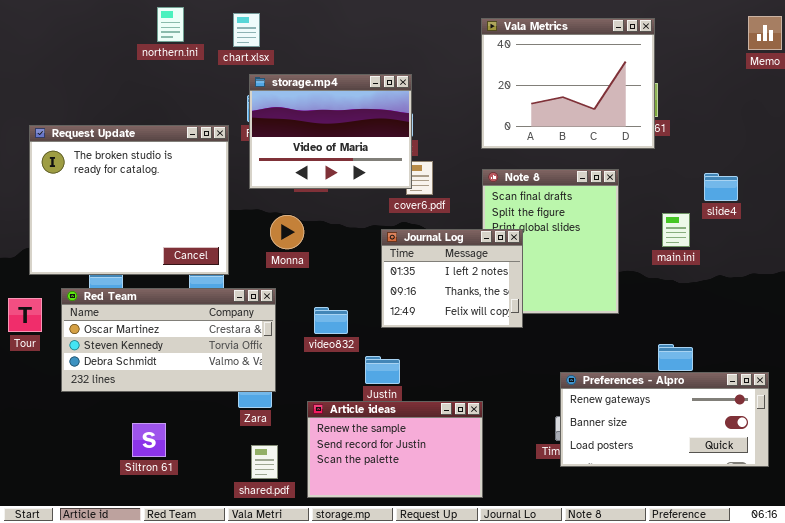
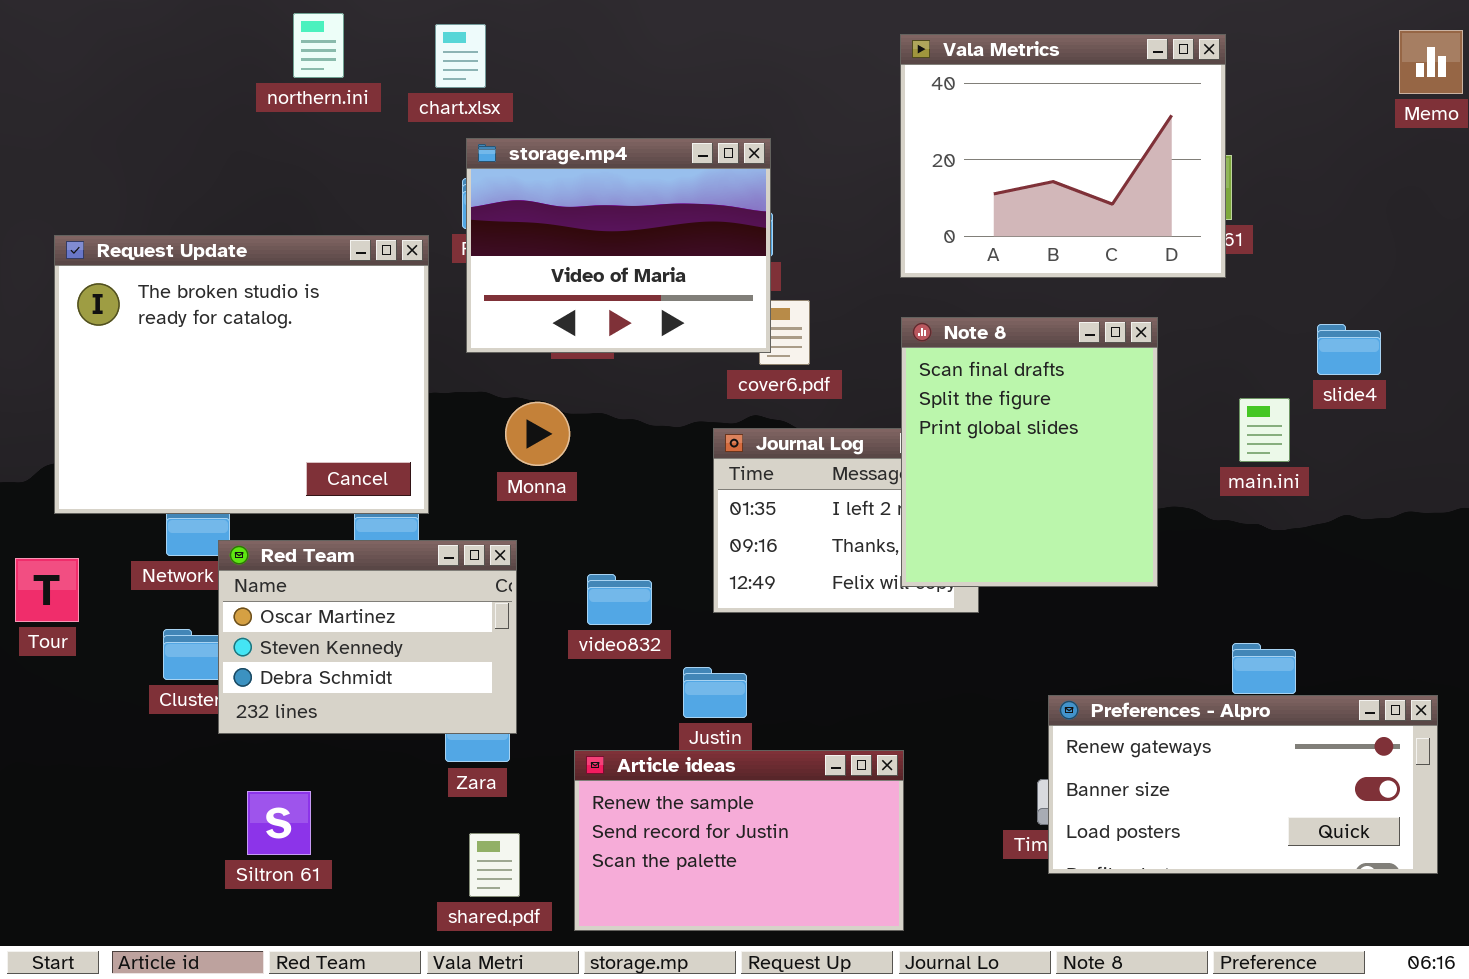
Note 8: [482,169,619,314] -> [901,317,1158,587], raised
Red Team: [61,288,276,392] -> [218,540,517,734], resized

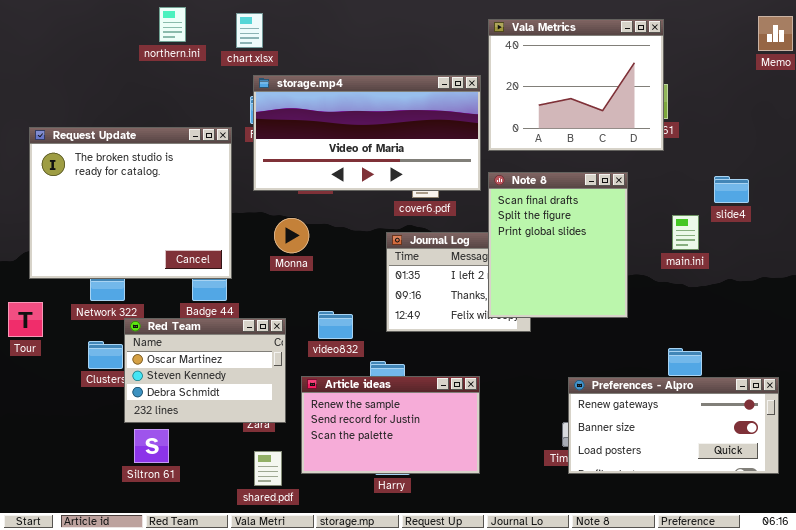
storage.mp4: [466,138,771,353] -> [253,75,481,191], resized
Red Team: [218,540,517,734] -> [124,318,286,423], moved
Article ideas: [574,750,904,931] -> [301,376,480,474], moved

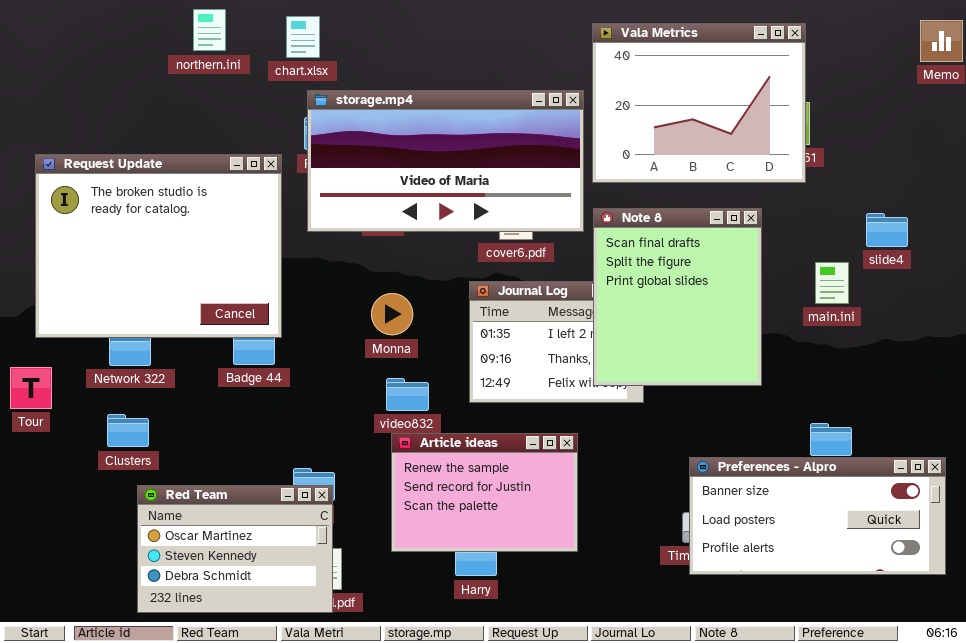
Monna: [274,218,309,253] -> [371,293,413,335], moved
Red Team: [124,318,286,423] -> [137,485,333,613], moved
Article ideas: [301,376,480,474] -> [391,433,578,552], moved, resized
Preferences - Alpro: [568,377,779,474] -> [689,457,946,575], scrolled down 1 row

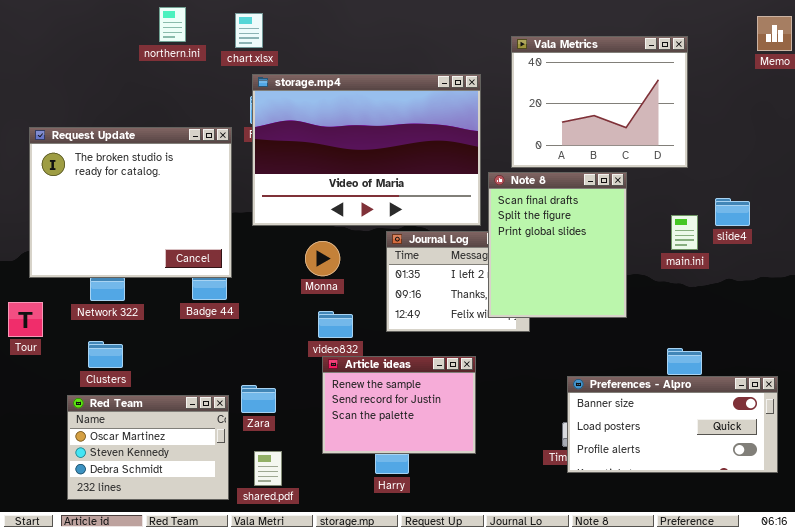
Vala Metrics: [592,23,806,183] -> [511,36,688,168], moved
storage.mp4: [307,90,584,232] -> [252,74,481,226], resized
slide4: [866,213,908,247] -> [715,198,750,226], moved
Red Team: [137,485,333,613] -> [67,395,229,500], moved

